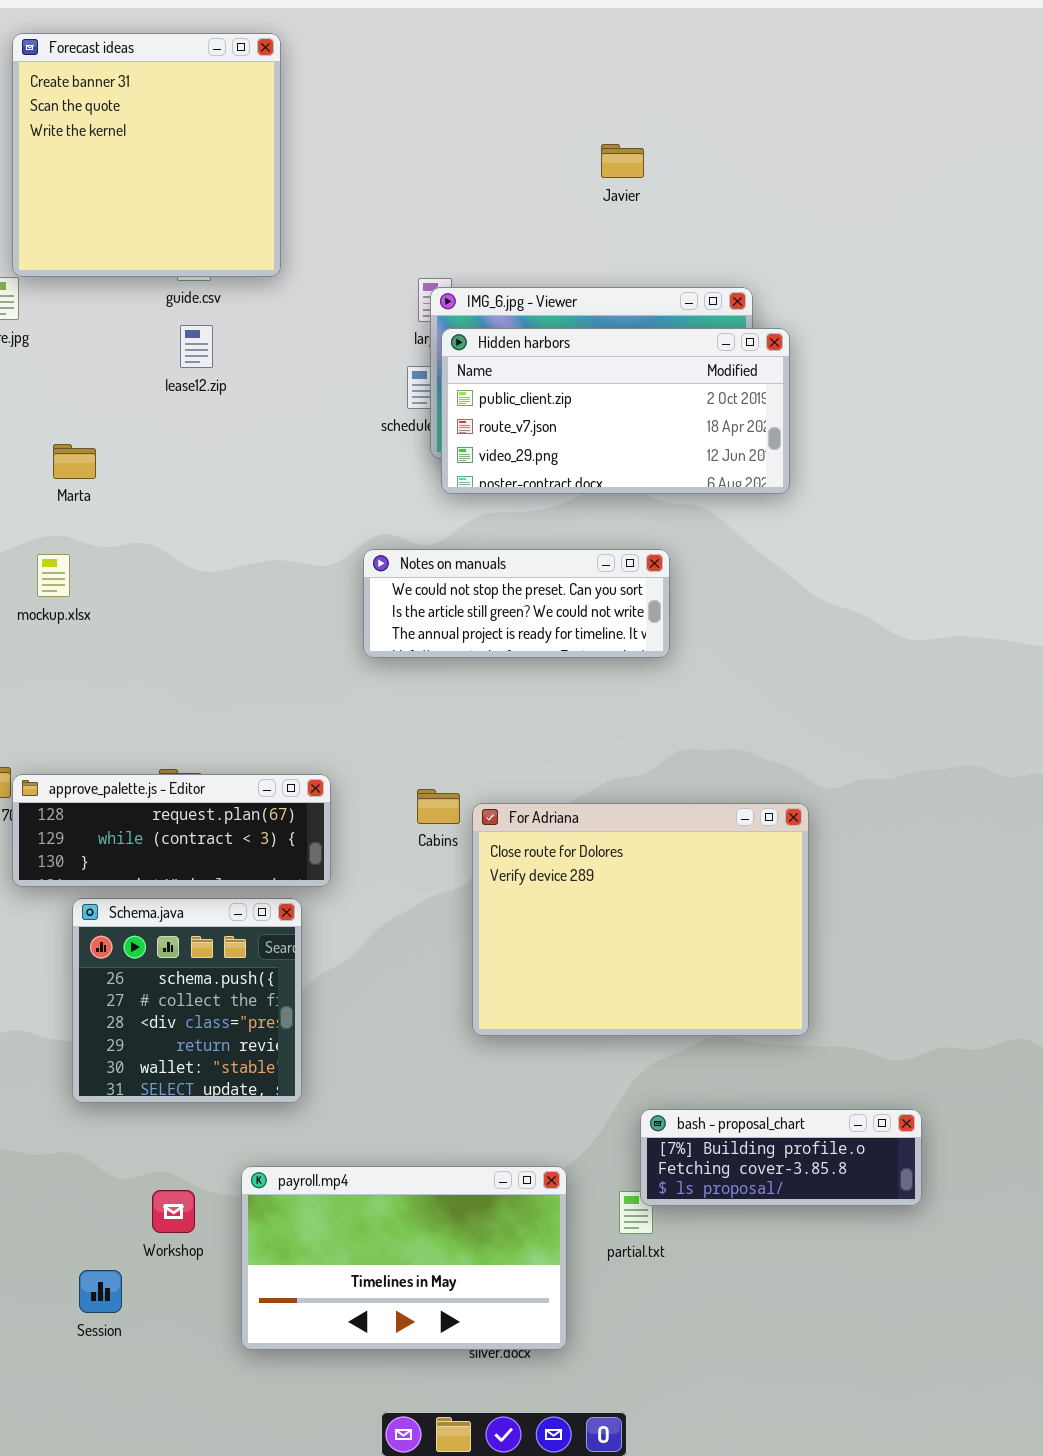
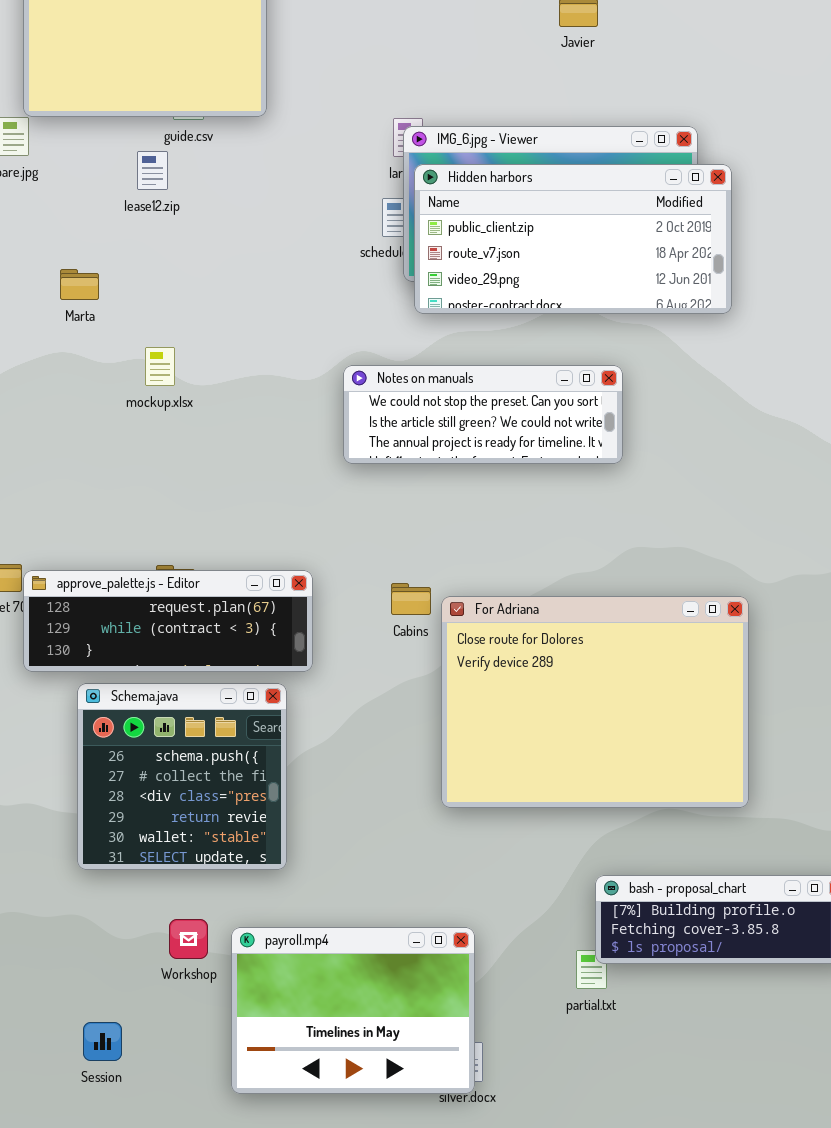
lease12.zip: [180,325,213,368] -> [137,151,168,190], moved
mockup.xlsx: [37,554,70,597] -> [145,347,175,386], moved
payroll.mp4: [241,1166,567,1350] -> [231,927,475,1094], resized
Workshop: [152,1190,195,1233] -> [169,919,208,959], moved

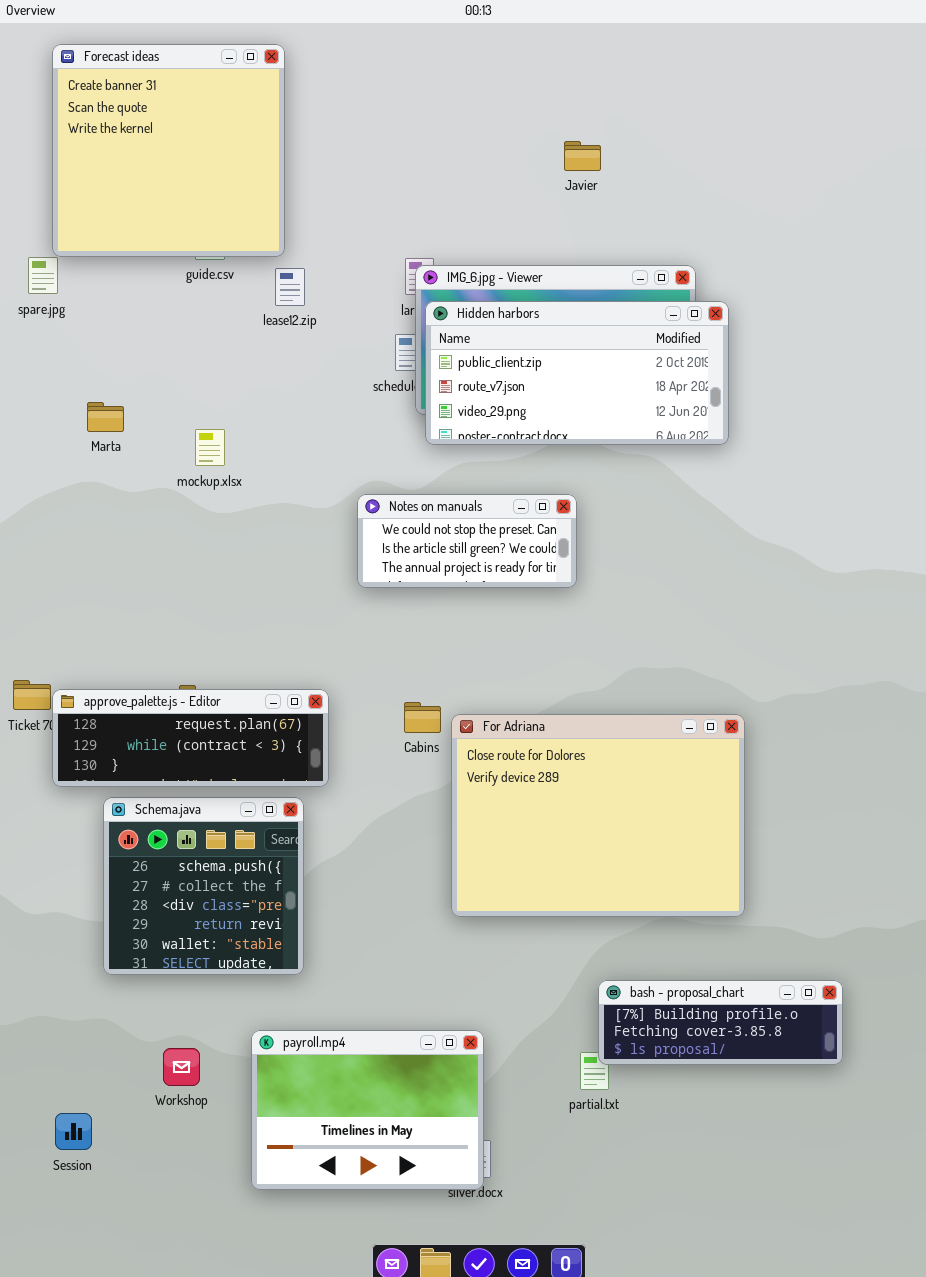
lease12.zip: [137,151,168,190] -> [275,268,305,306], moved
mockup.xlsx: [145,347,175,386] -> [195,429,225,466], moved
Notes on manuals: [343,365,623,464] -> [357,494,577,588], resized
Workshop: [169,919,208,959] -> [163,1048,200,1086], moved
Session: [83,1022,122,1061] -> [55,1113,92,1150], moved

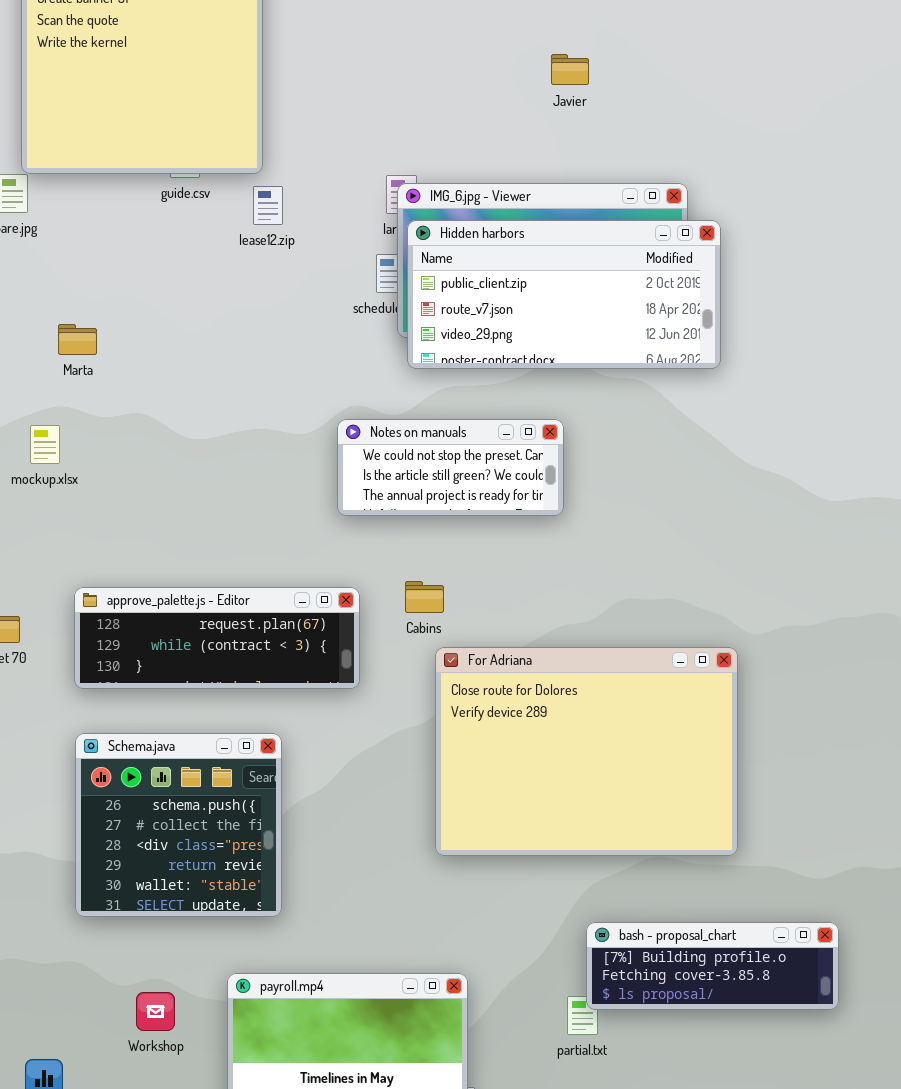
mockup.xlsx: [195,429,225,466] -> [30,425,60,464], moved
approve_palette.js - Editor: [52,689,329,787] -> [74,587,360,689], moved
Cabins: [404,702,441,733] -> [405,581,444,613], moved

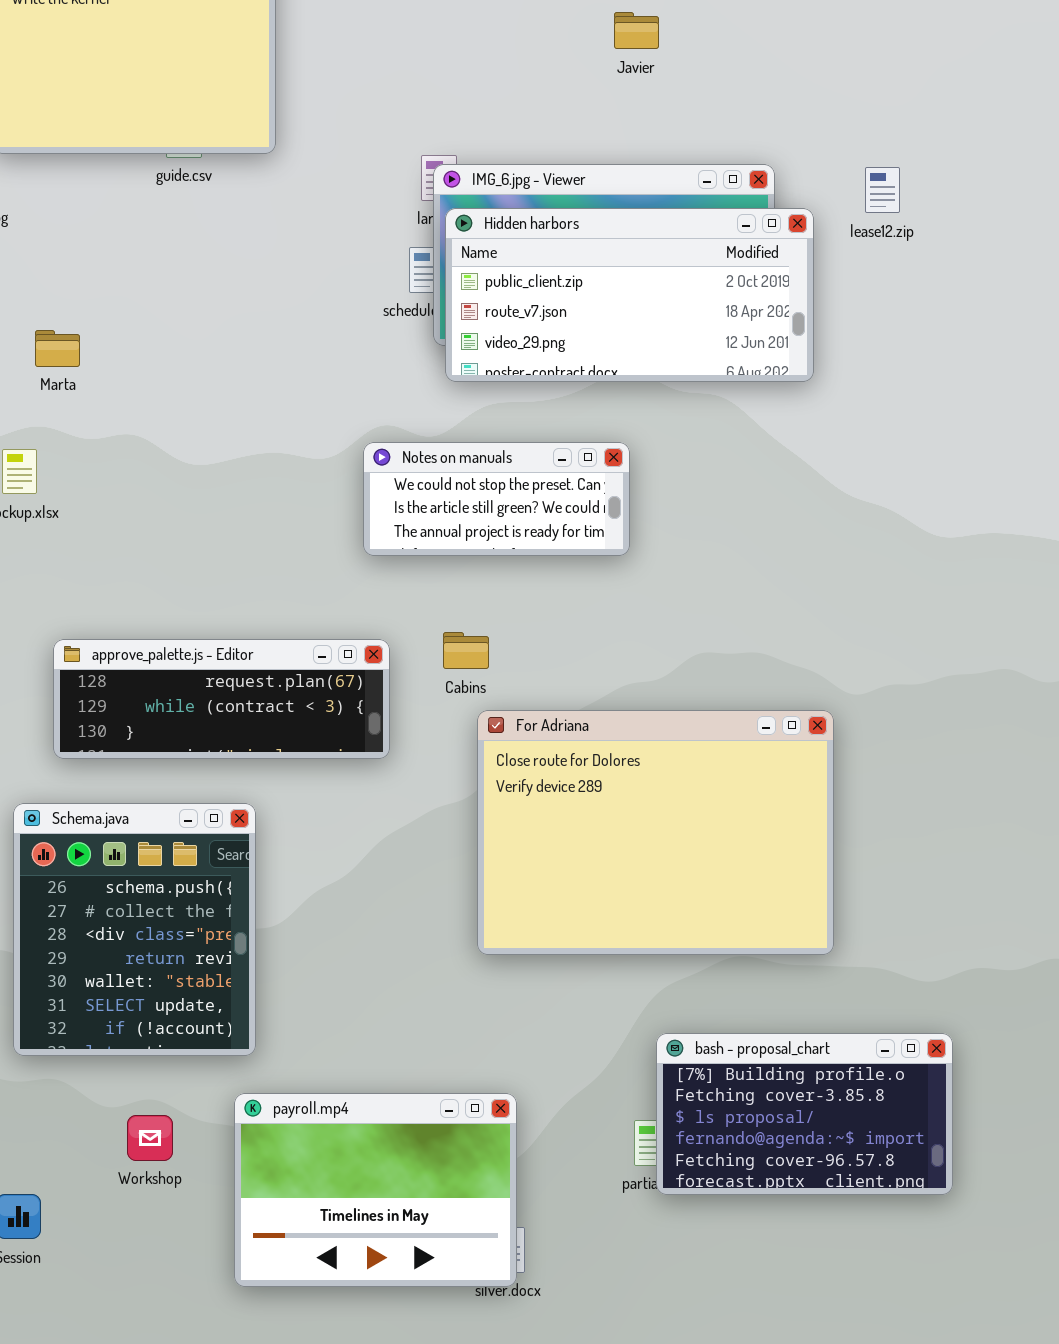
lease12.zip: [253,186,283,225] -> [865,167,900,213], moved
Schema.java: [75,733,282,917] -> [13,803,256,1056], moved, resized
bash - proposal_chart: [586,922,839,1010] -> [656,1033,953,1195], resized

